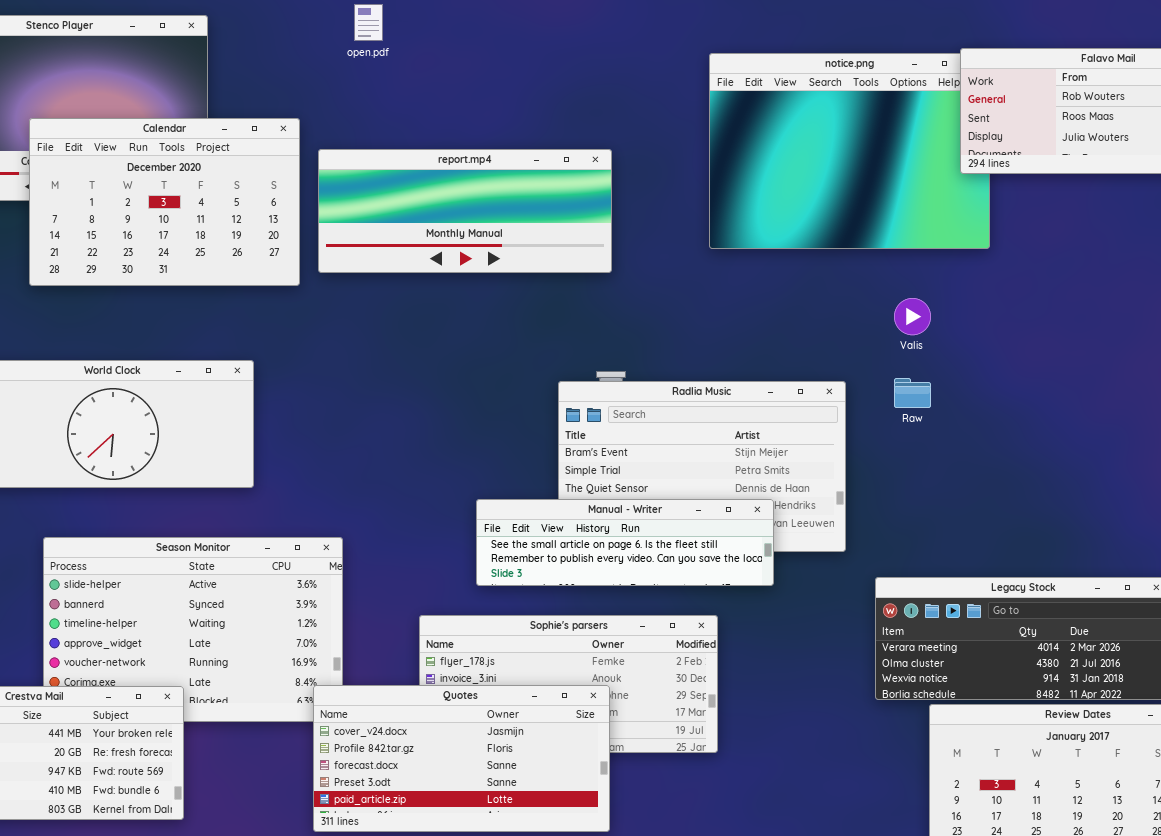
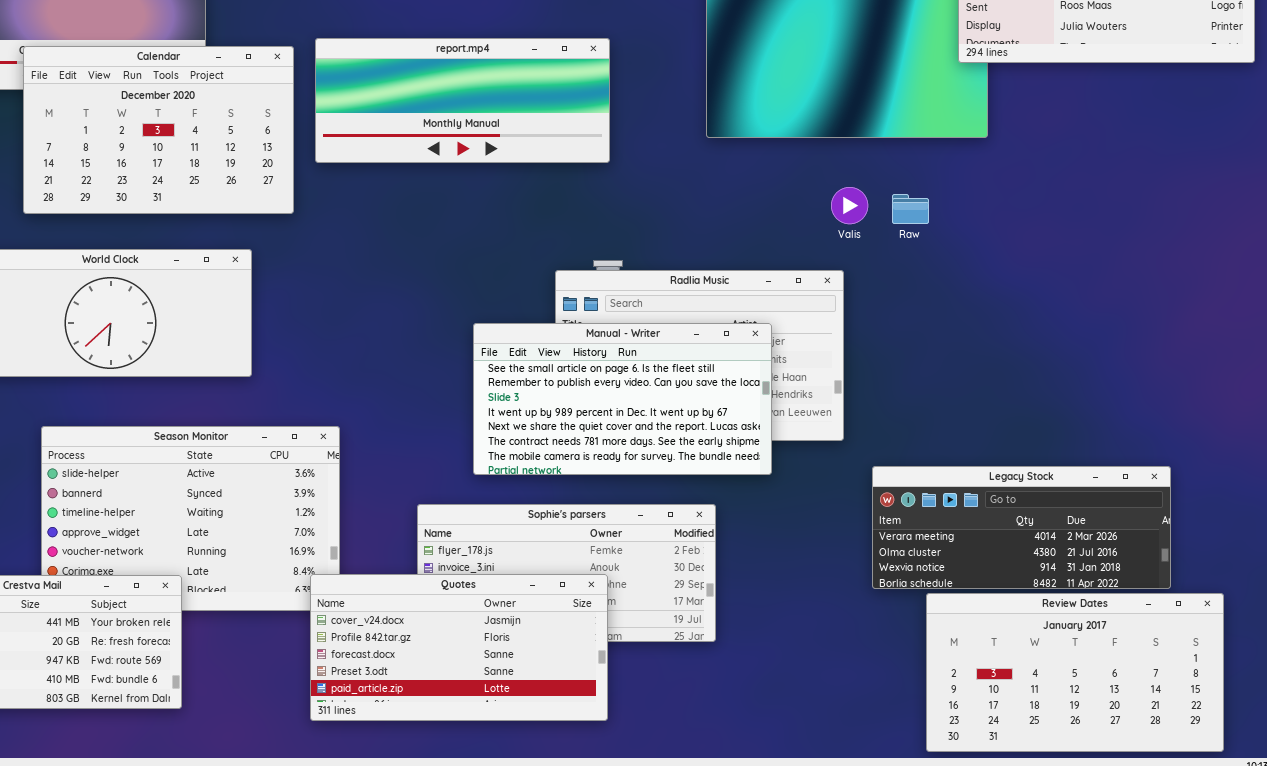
Calendar: [29,118,300,286] -> [23,46,294,214], moved
Valis: [894,298,931,335] -> [831,187,868,224], moved
Raw: [894,378,931,408] -> [892,194,929,224], moved
Manual - Writer: [476,499,774,586] -> [473,323,772,475], resized

